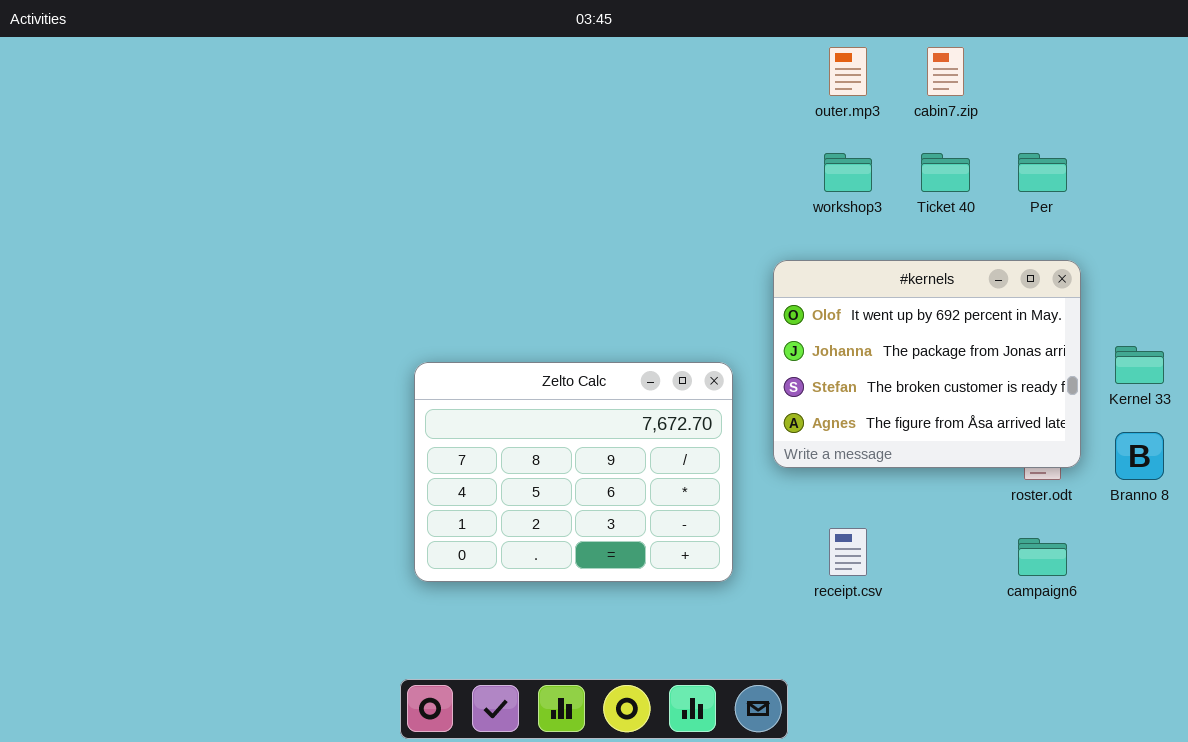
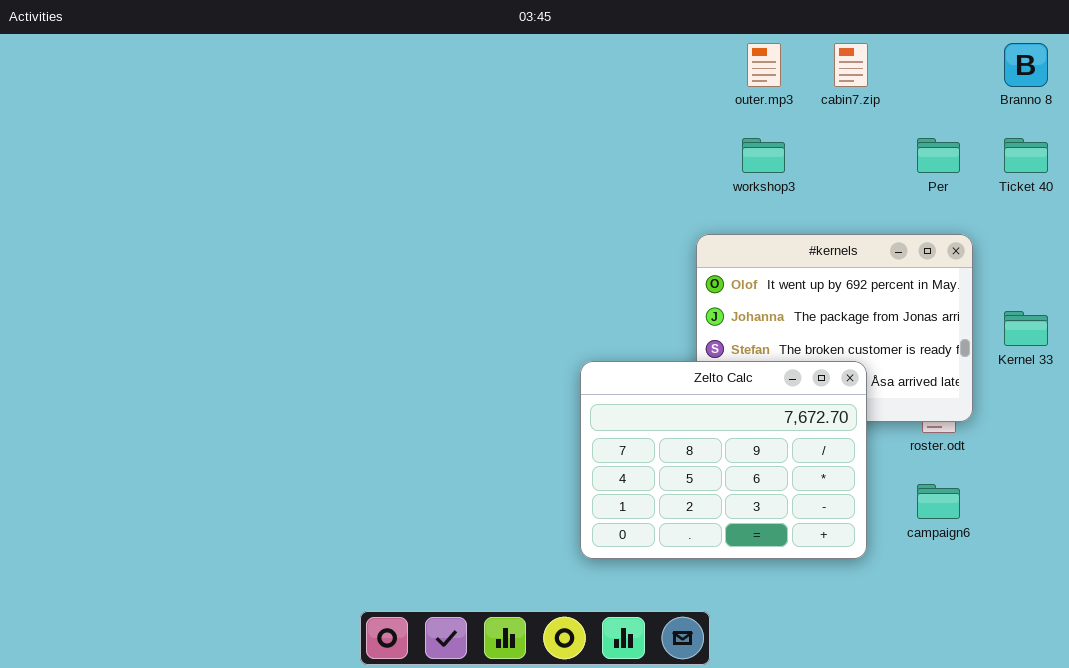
Ticket 40: [921,153,970,192] -> [1004,138,1048,173], moved
Zelto Calc: [414,362,733,582] -> [580,361,867,559], moved
Branno 8: [1115,432,1164,480] -> [1004,43,1048,87], moved

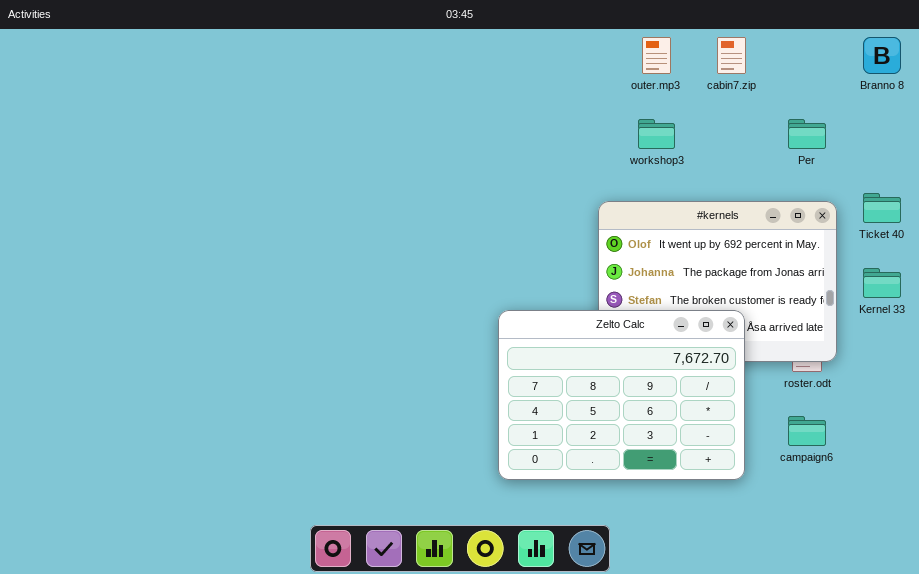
Ticket 40: [1004,138,1048,173] -> [863,193,901,223], moved

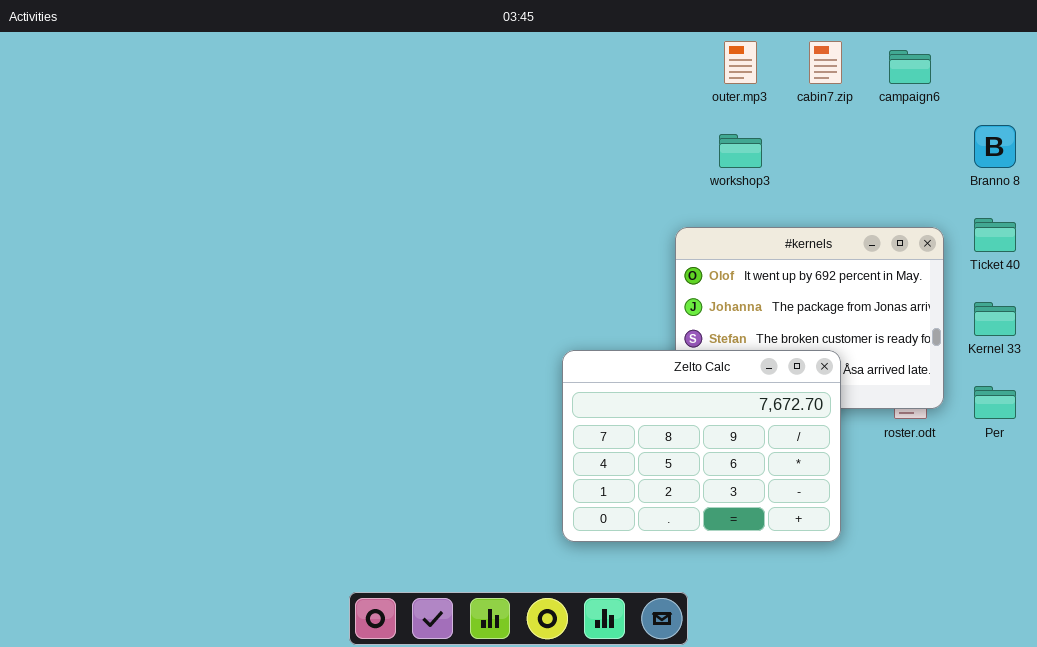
Branno 8: [863,37,901,74] -> [974,125,1016,168], moved
Per: [788,119,826,149] -> [974,386,1016,419], moved
campaign6: [788,416,826,446] -> [889,50,931,84], moved

